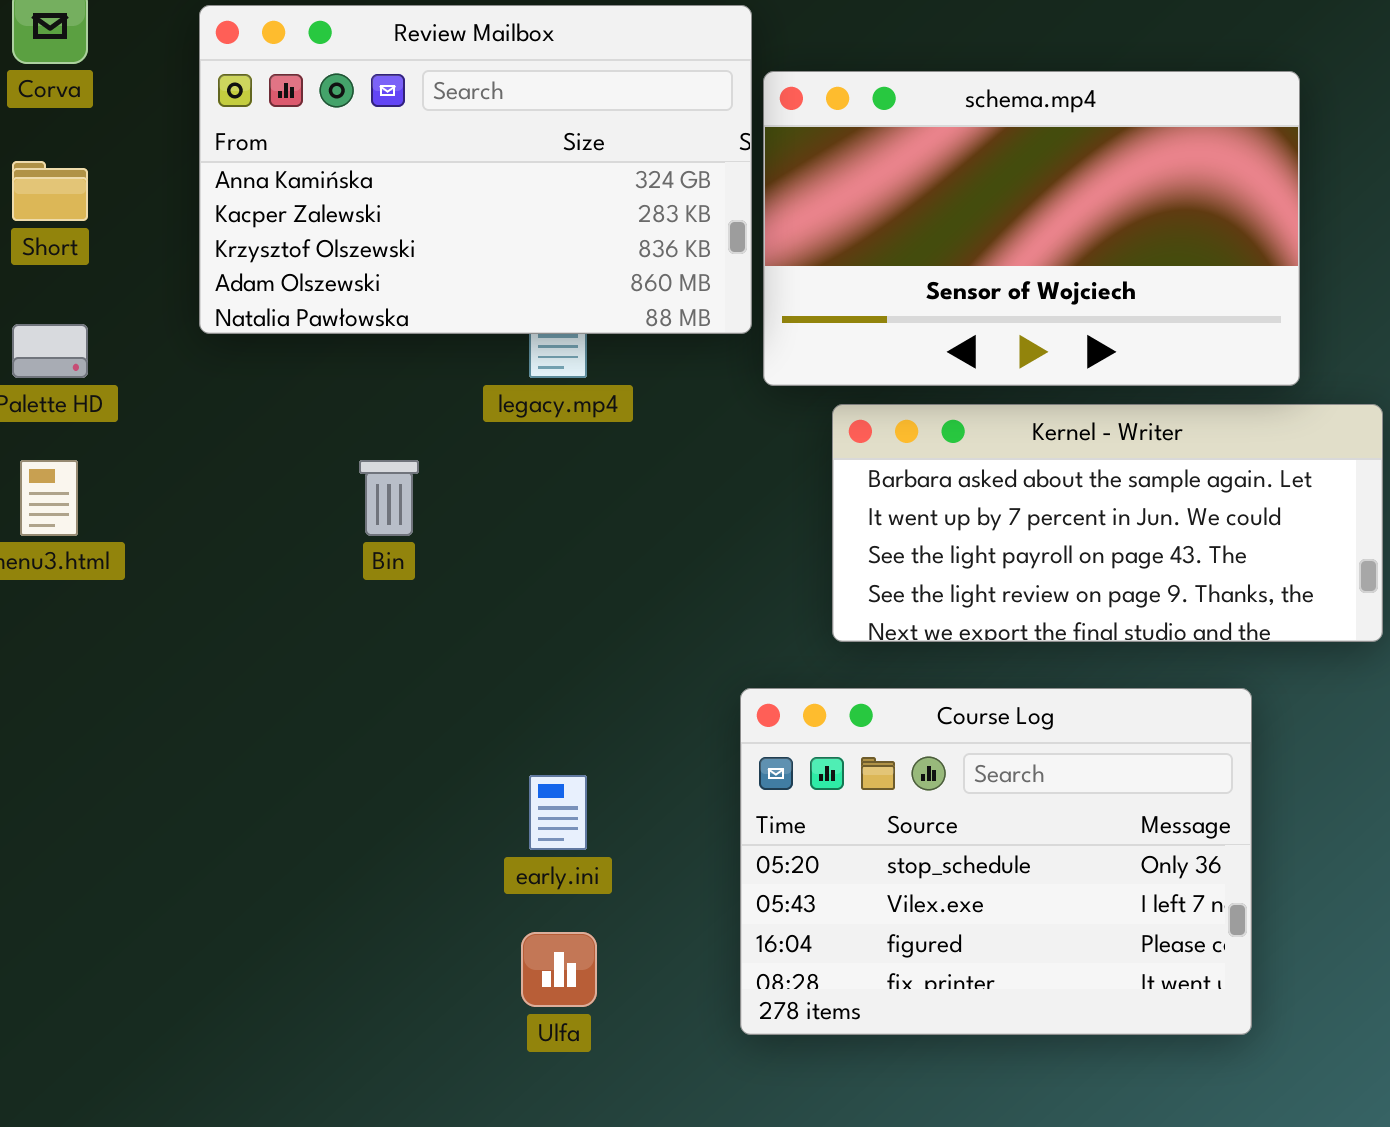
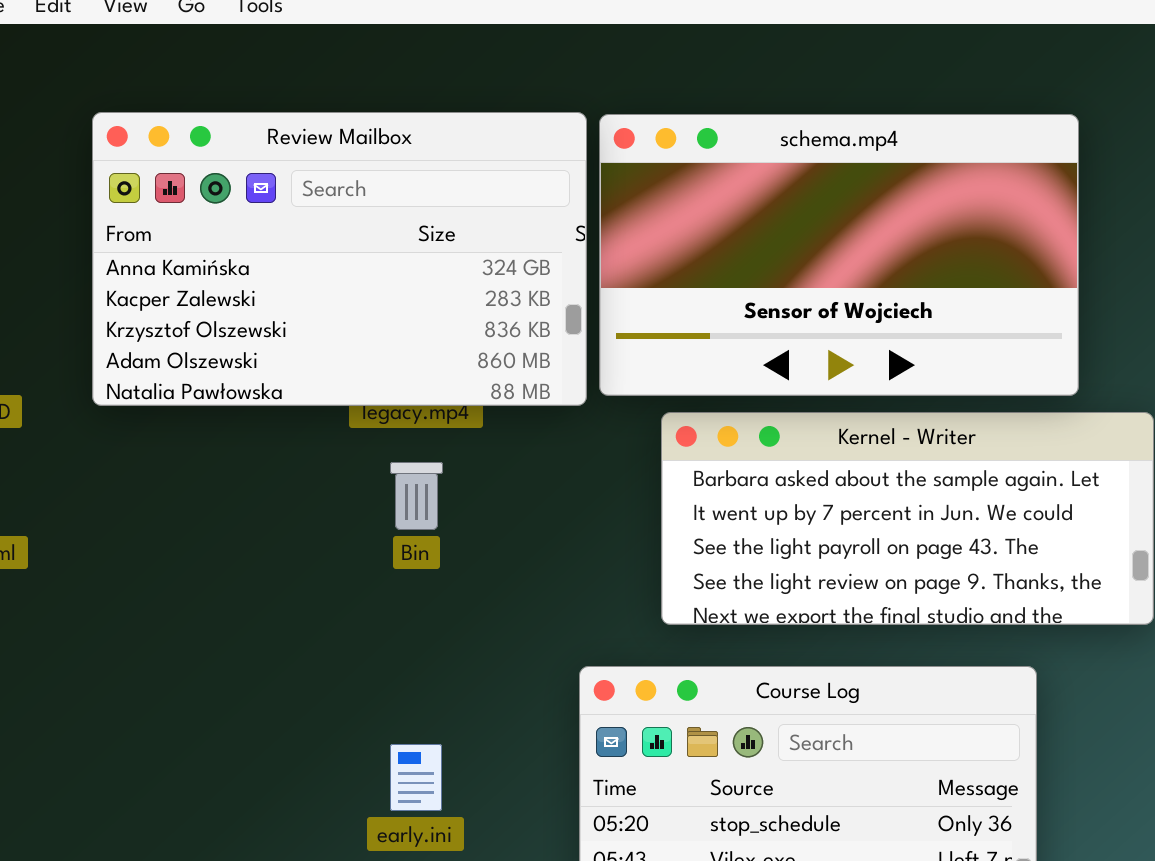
Review Mailbox: [199,5,752,334] -> [92,112,587,406], moved
Bin: [359,460,419,536] -> [390,462,443,530], moved

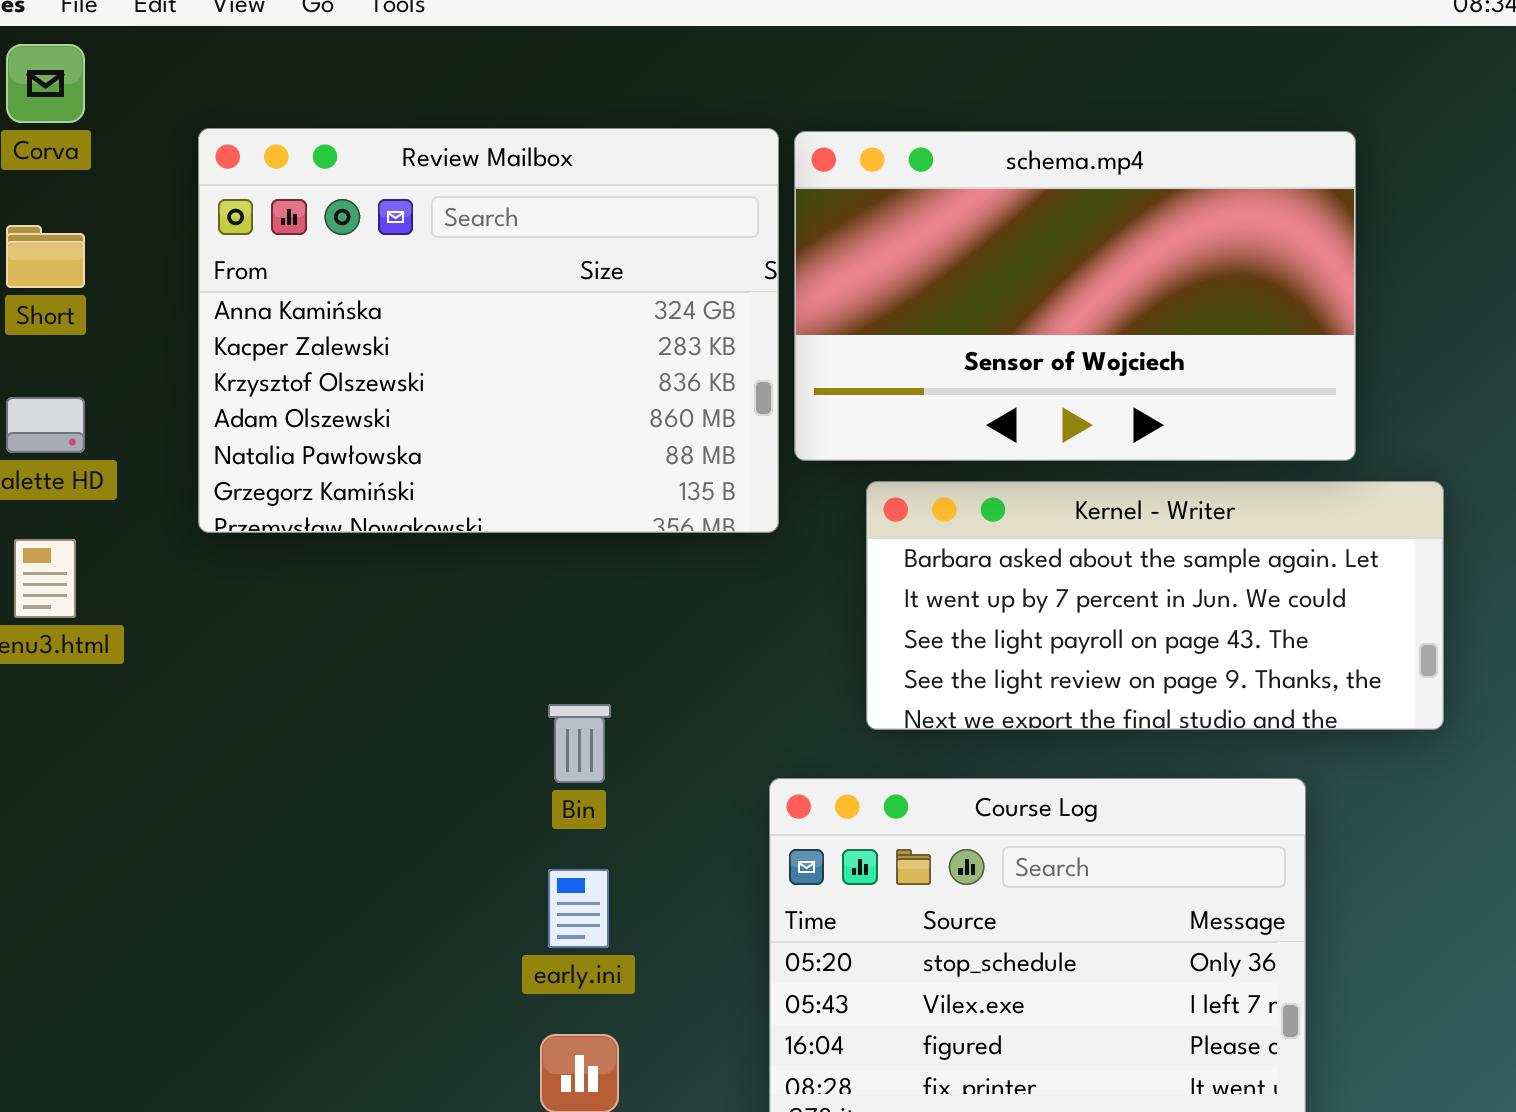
Review Mailbox: [92,112,587,406] -> [198,128,779,533], resized
Bin: [390,462,443,530] -> [548,704,611,783], moved

